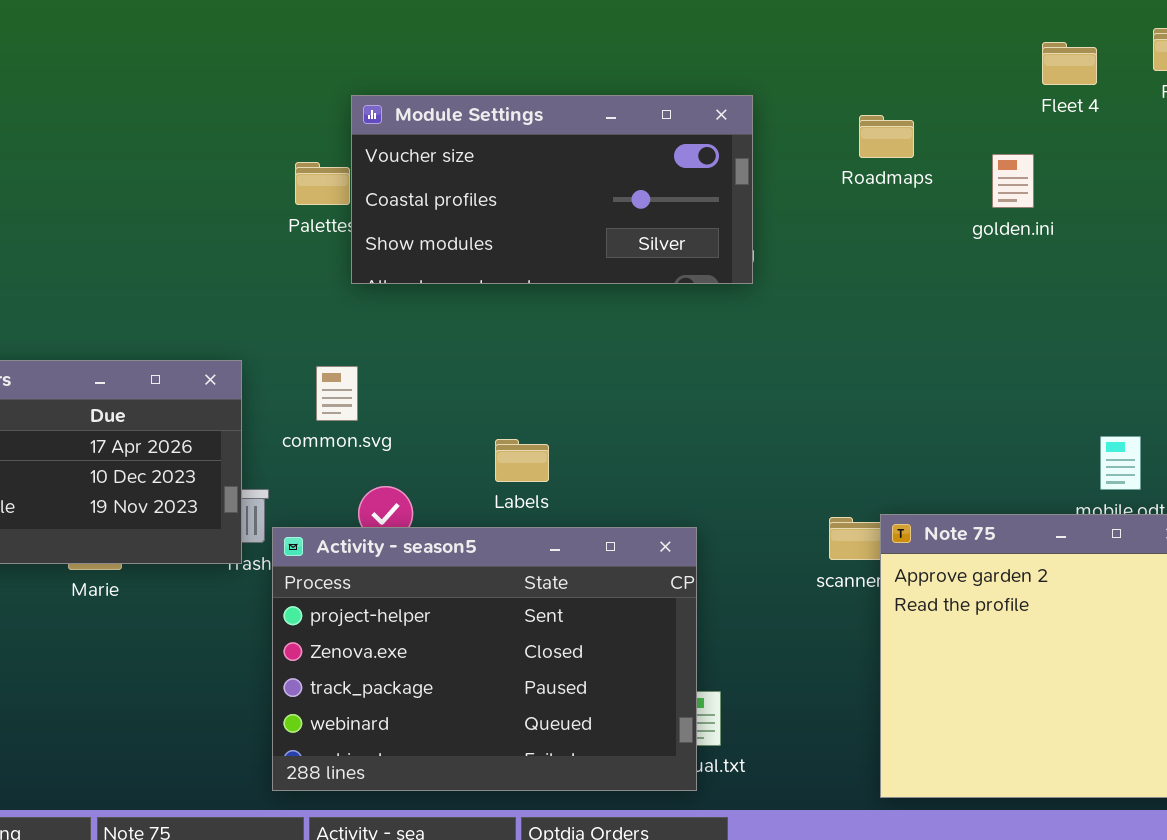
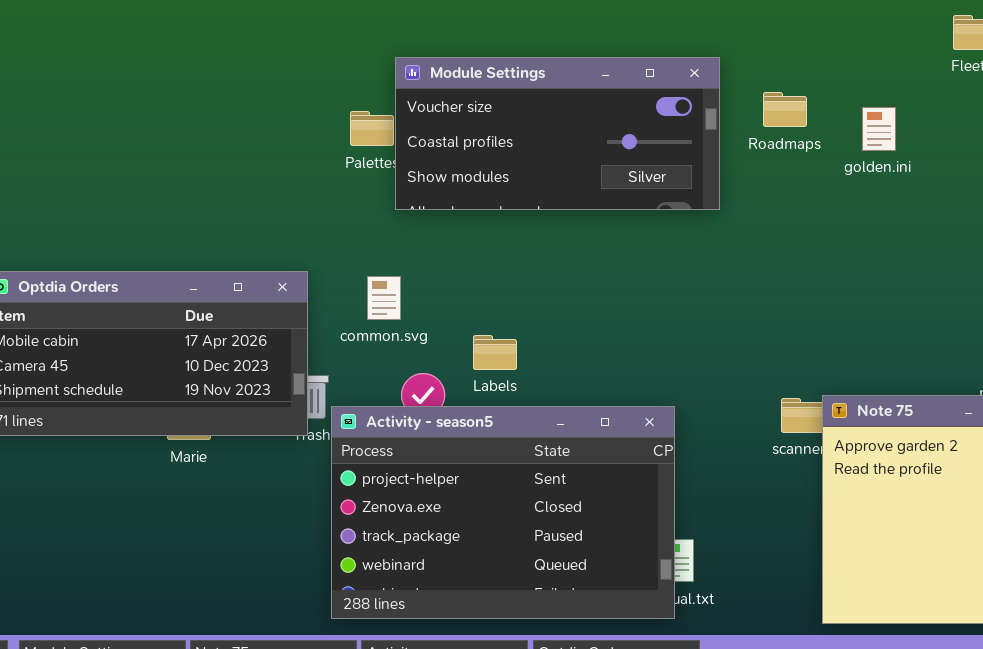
Roadmaps: [859,115,914,158] -> [763,92,807,127], moved
golden.ini: [992,154,1034,208] -> [862,107,896,151], moved
Labels: [495,439,549,482] -> [473,335,517,370], moved

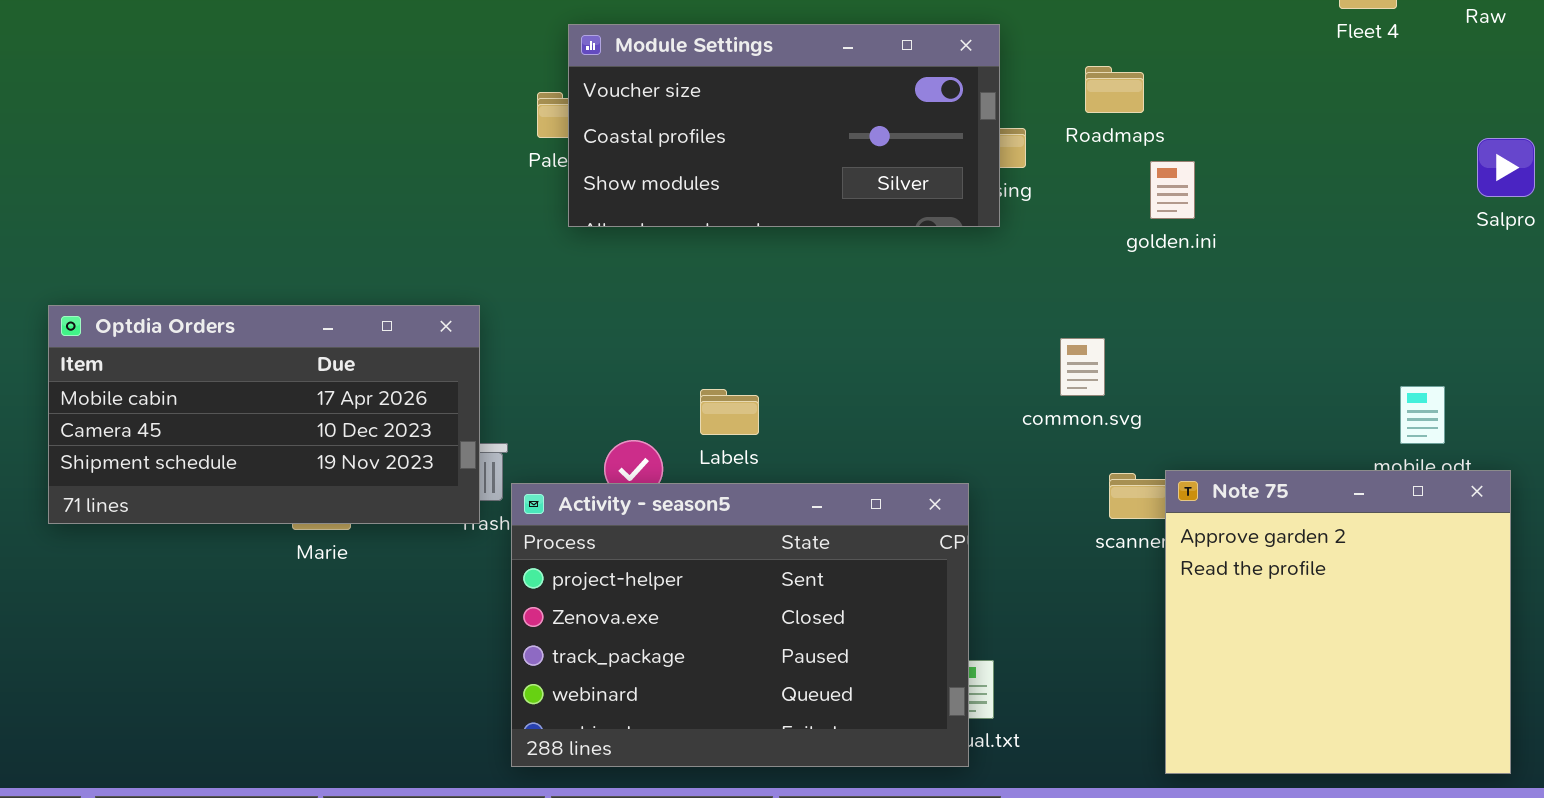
Module Settings: [395,57,720,210] -> [568,24,1000,227], moved
golden.ini: [862,107,896,151] -> [1150,161,1195,219], moved
common.svg: [367,276,401,320] -> [1060,338,1105,396], moved

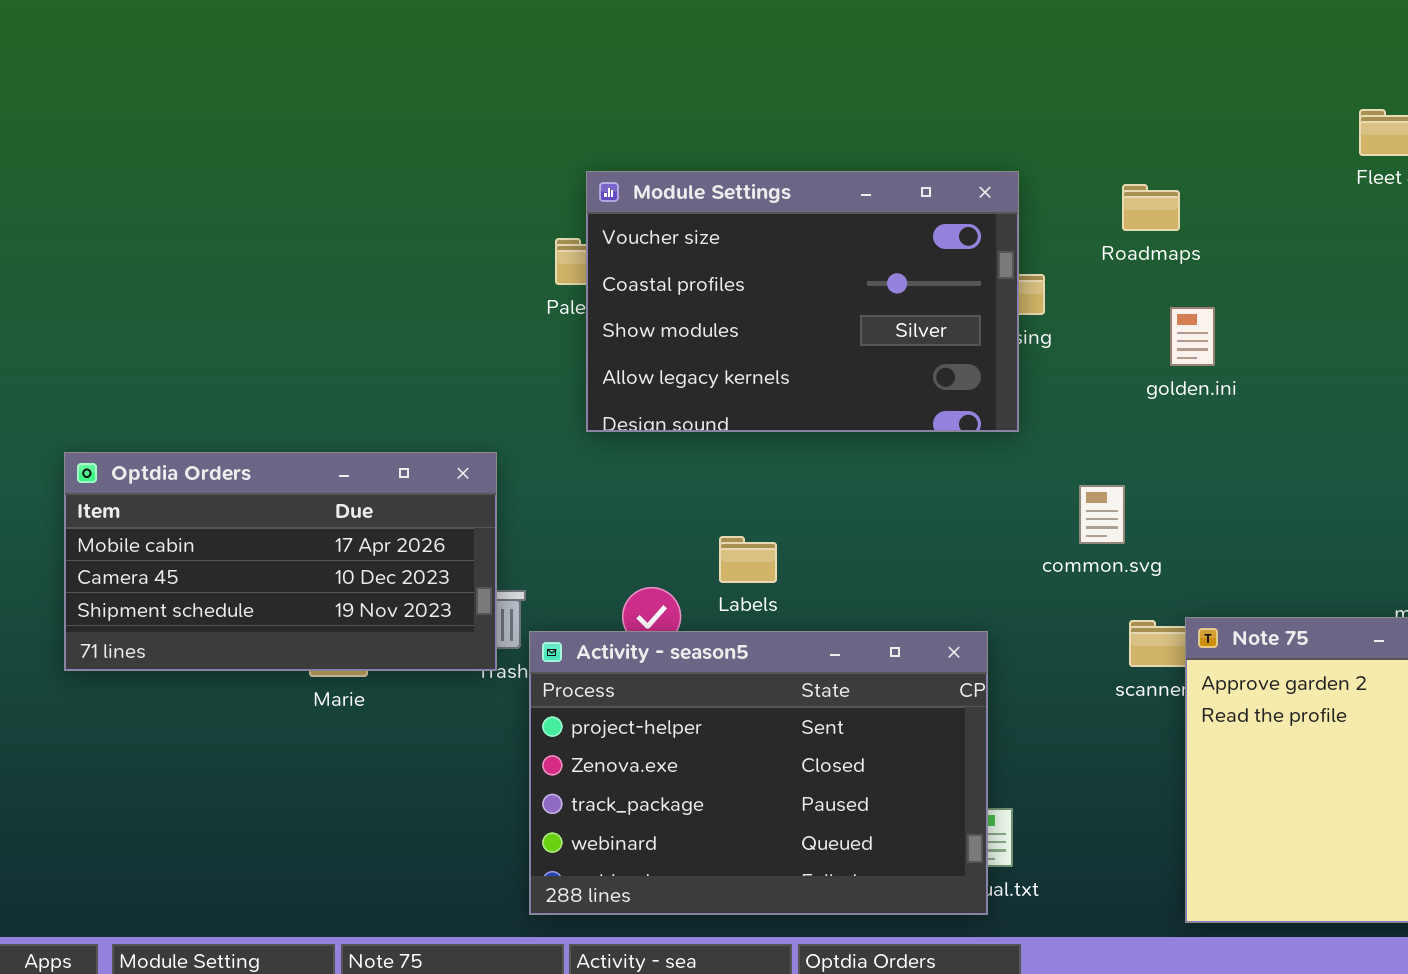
Module Settings: [568,24,1000,227] -> [586,171,1019,432], resized
Roadmaps: [1085,66,1144,113] -> [1122,184,1180,231], moved

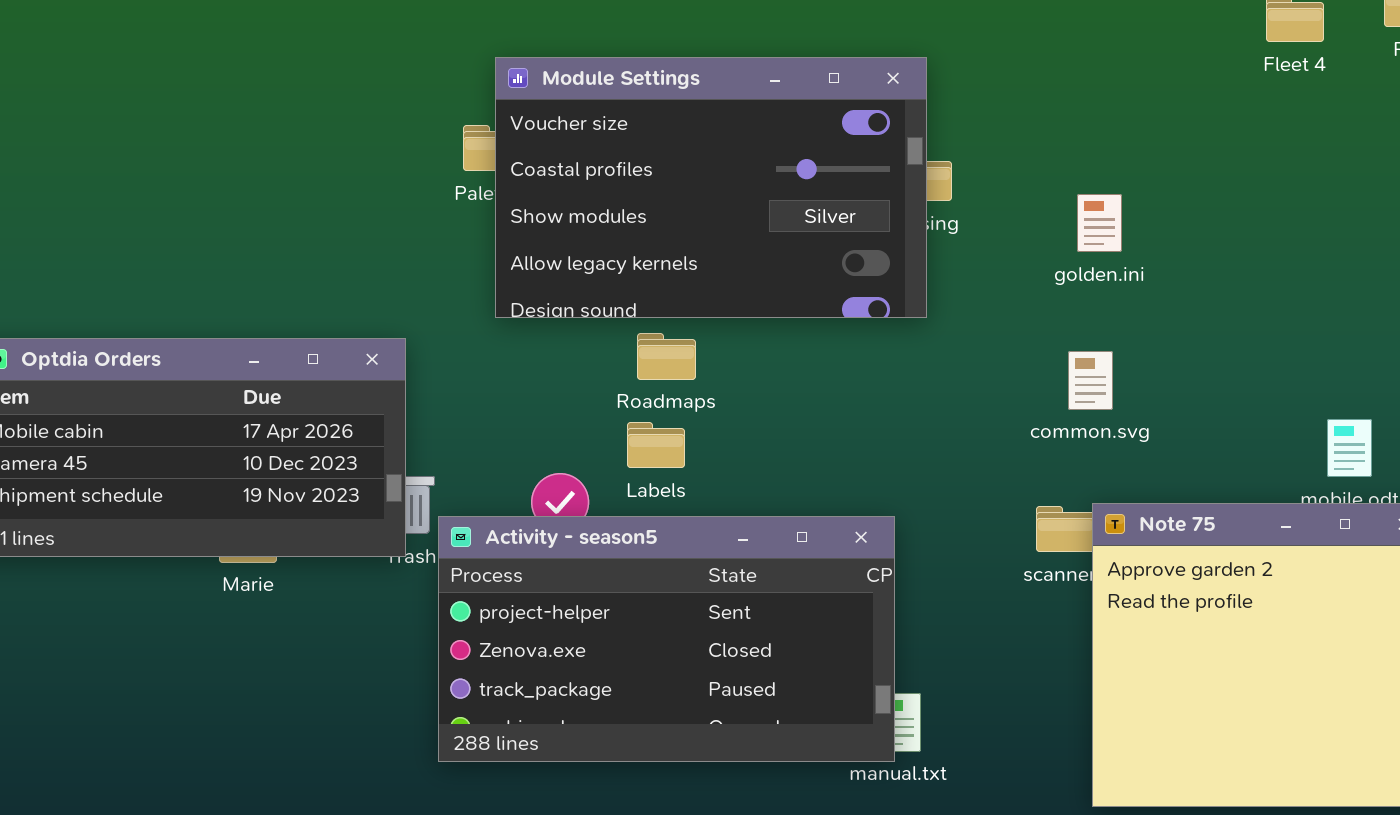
Roadmaps: [1122,184,1180,231] -> [637,333,696,380], moved
common.svg: [1079,485,1125,544] -> [1068,351,1113,410], moved
Activity - season5: [529,631,988,915] -> [438,516,895,762], resized

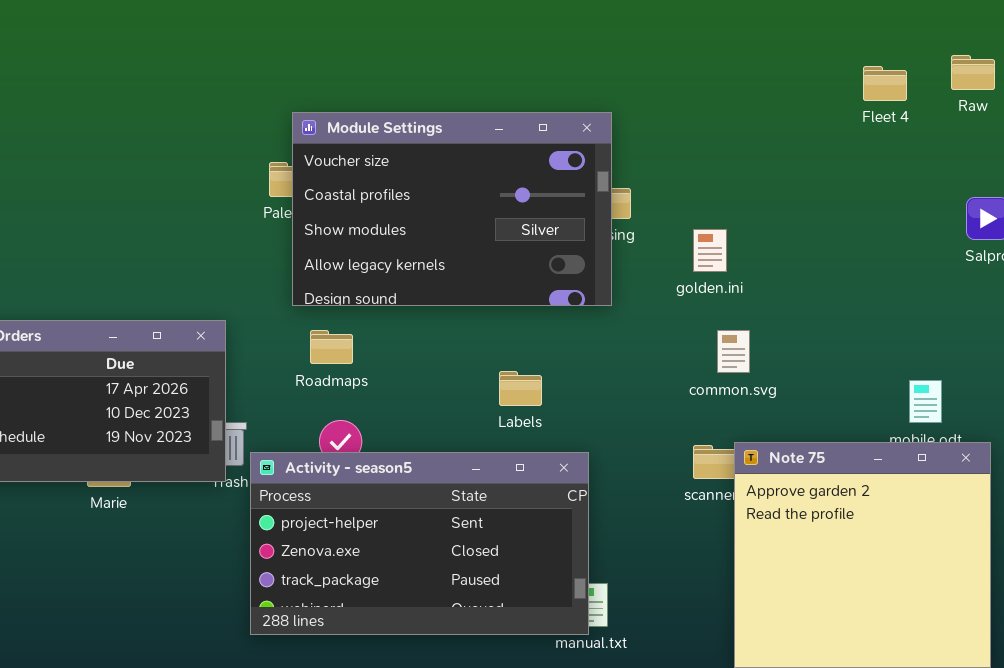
golden.ini: [1077,194,1122,252] -> [693,229,727,272], moved
Roadmaps: [637,333,696,380] -> [310,330,353,364], moved
Labels: [627,422,685,468] -> [499,371,542,406], moved

